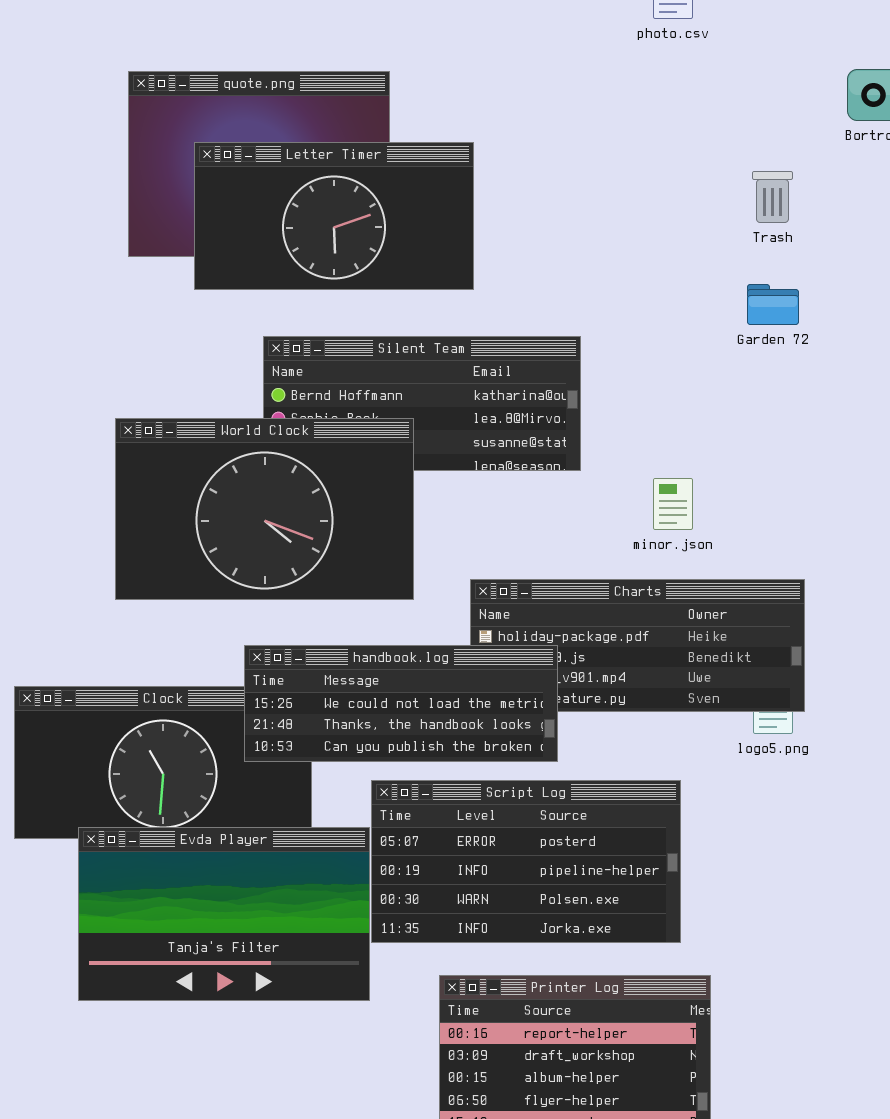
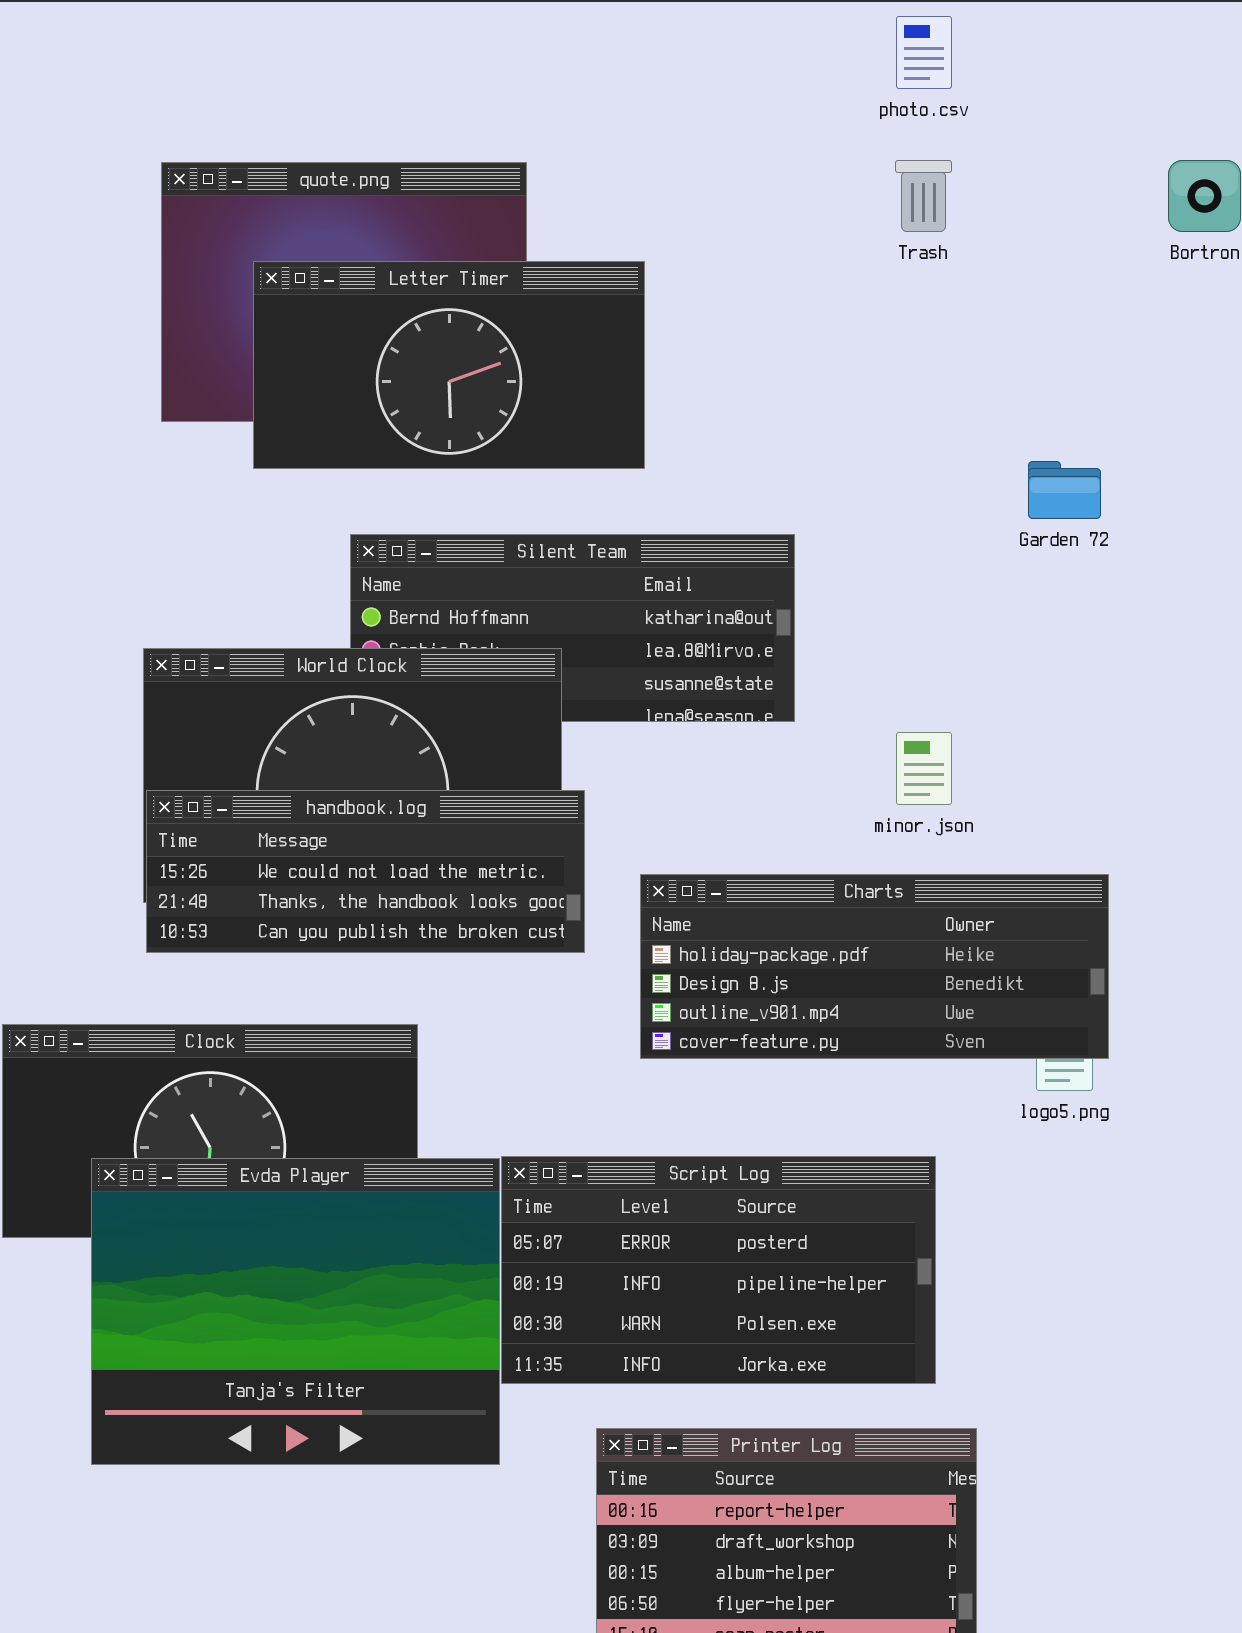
Trash: [752,171,793,223] -> [895,160,952,232], moved
handbook.log: [244,645,558,762] -> [146,790,585,953], moved
Evda Player: [78,827,370,1001] -> [91,1158,500,1465], resized

